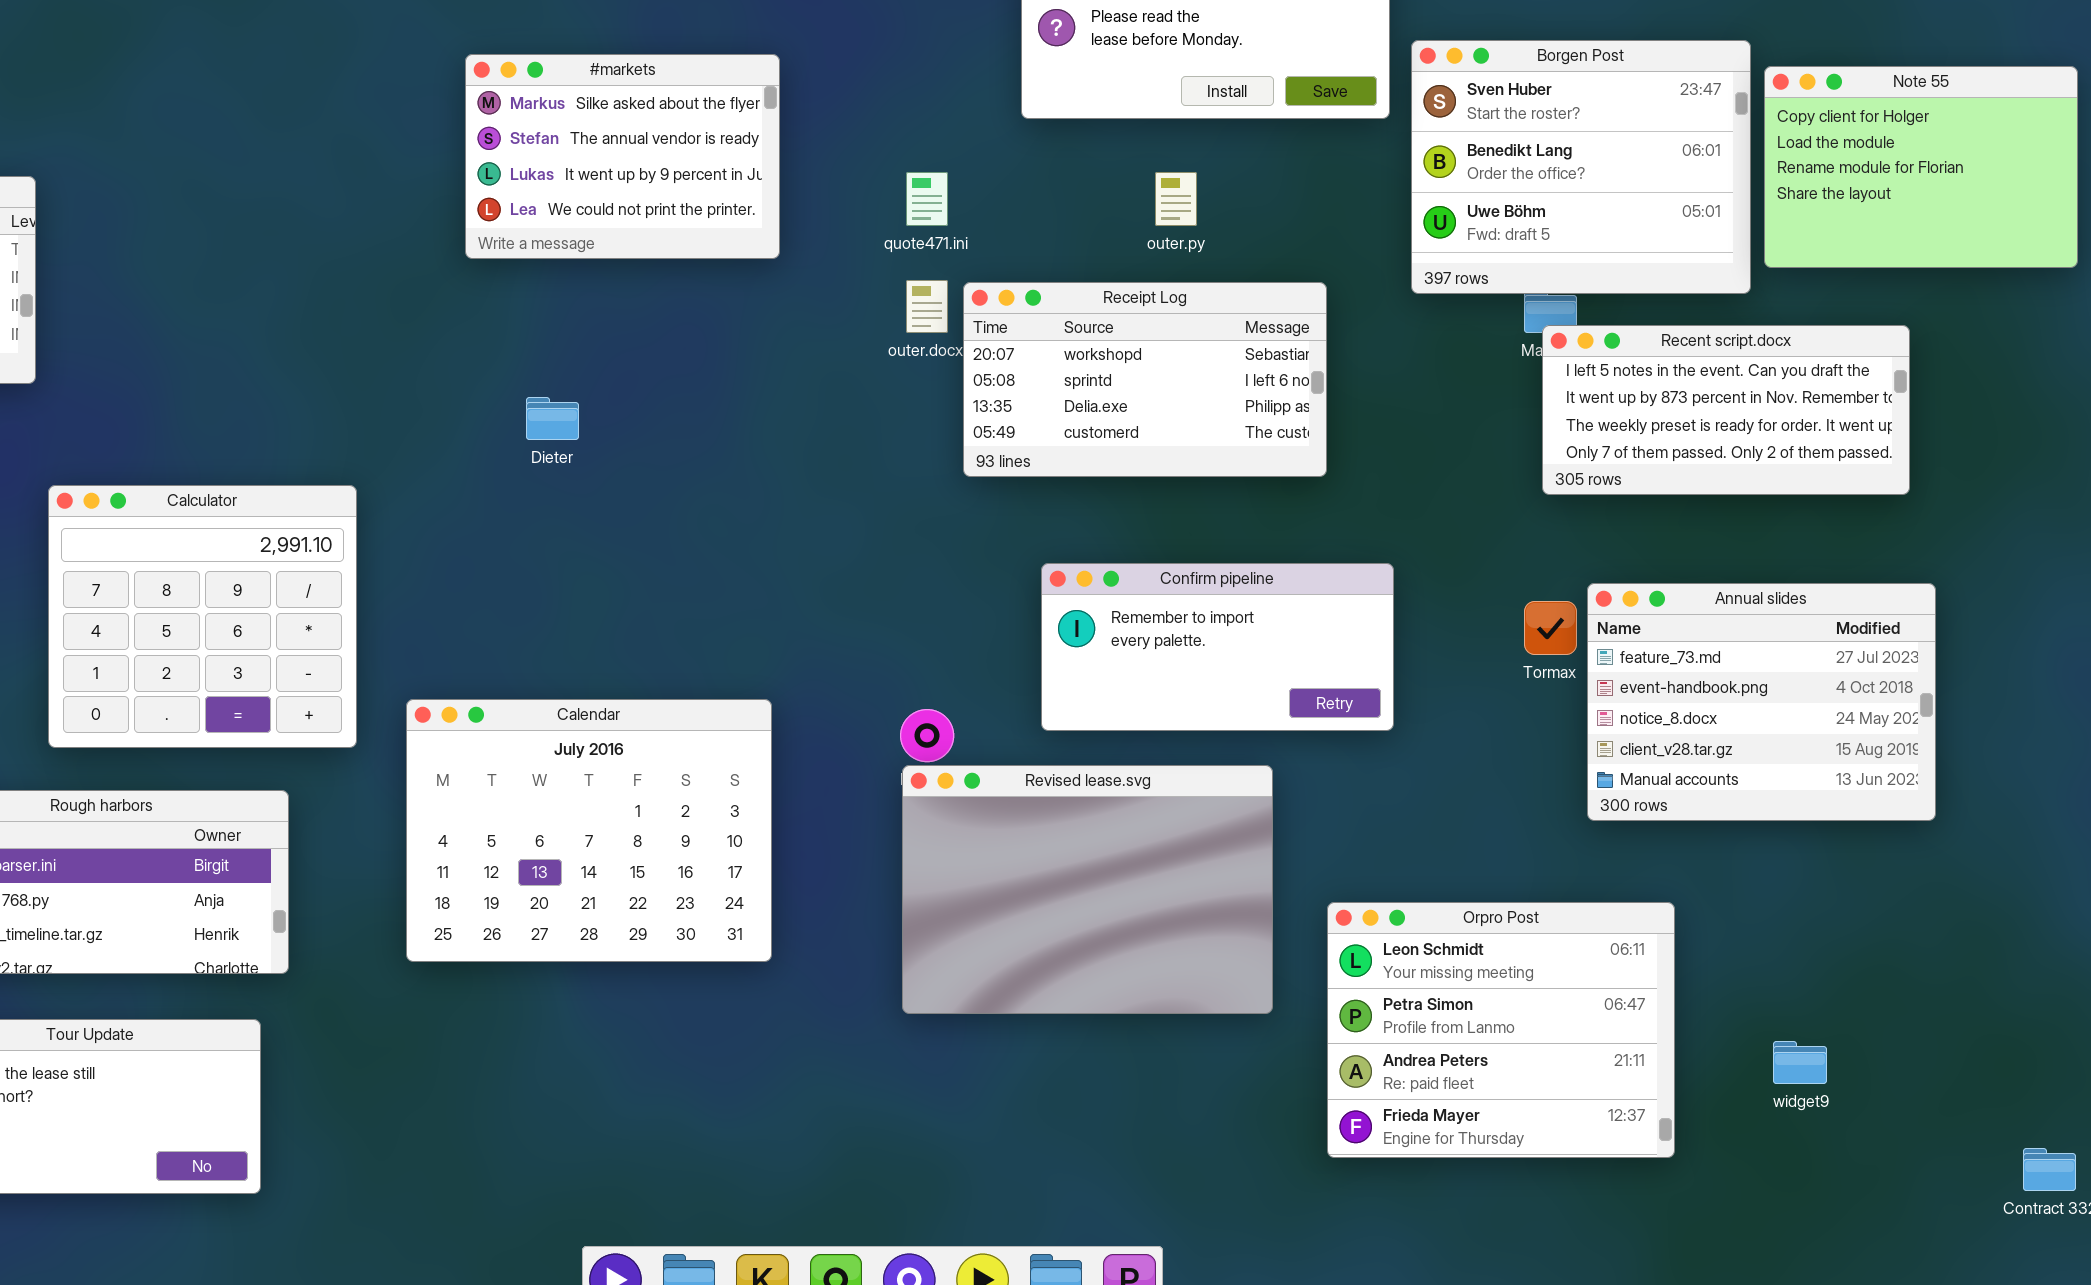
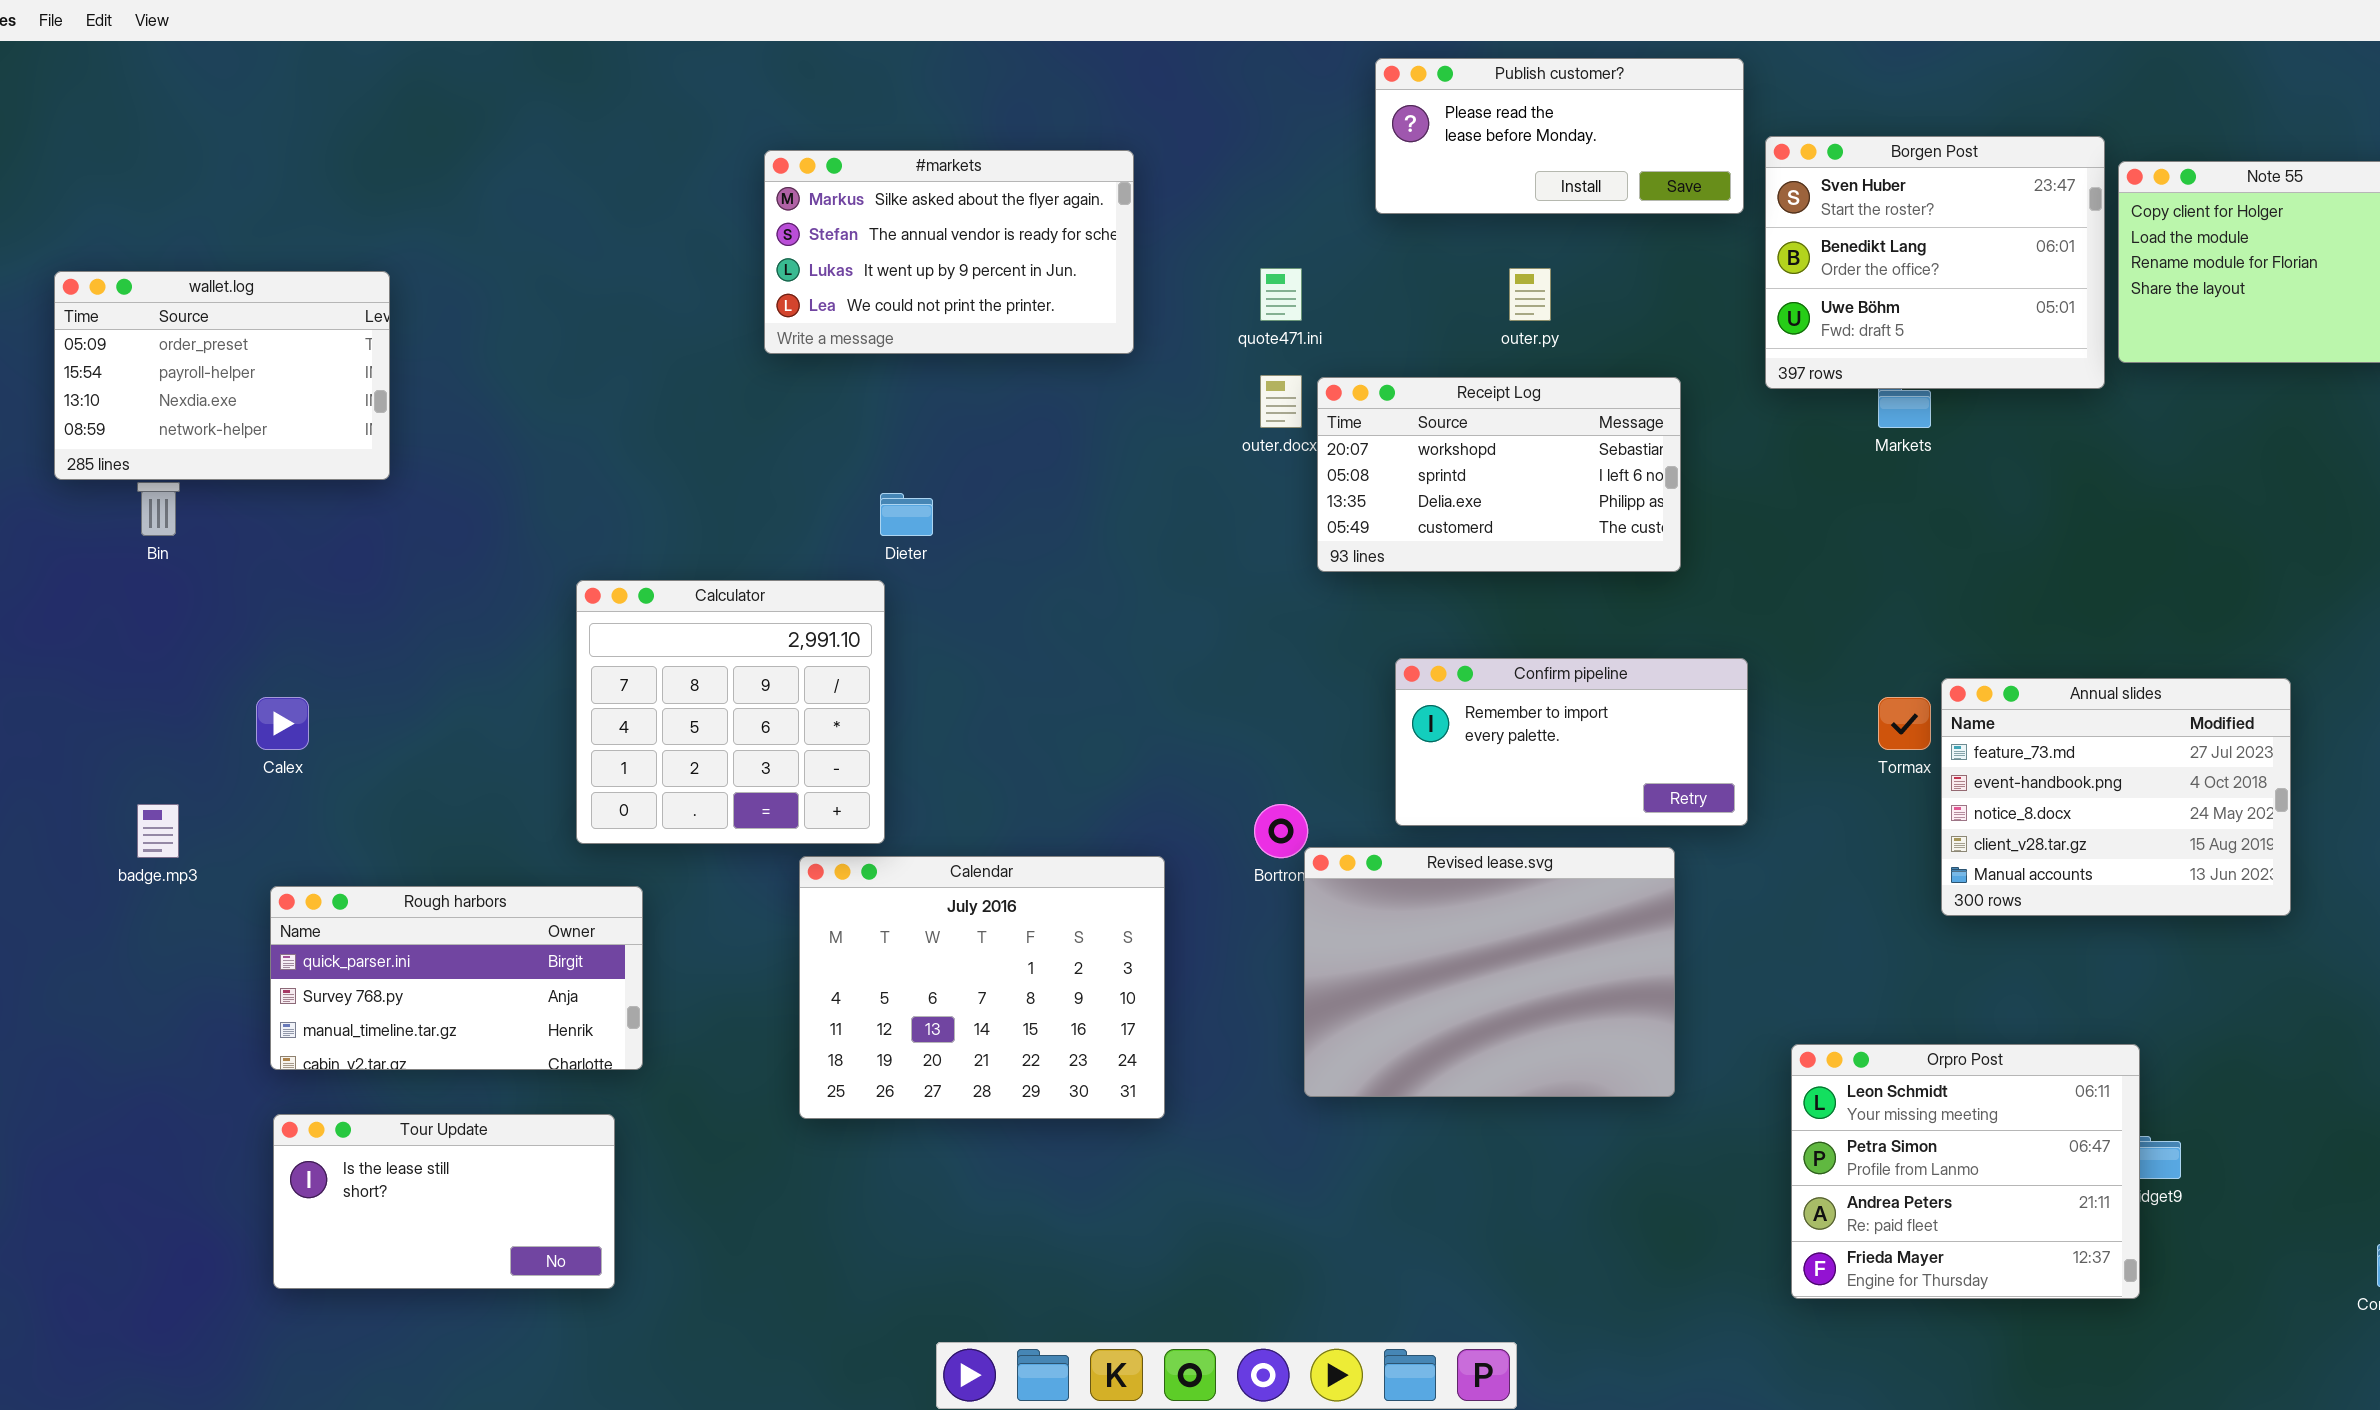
#markets: [465,54,780,259] -> [764,150,1134,354], resized
Recent script.docx: [1542,325,1910,495] -> none, closed
Calculator: [48,485,357,748] -> [576,580,885,844], moved
Calendar: [406,699,772,962] -> [799,856,1165,1119], moved
Revised lease.svg: [902,765,1273,1014] -> [1304,847,1675,1097], moved
Orpro Post: [1327,902,1675,1158] -> [1791,1044,2140,1299], moved

